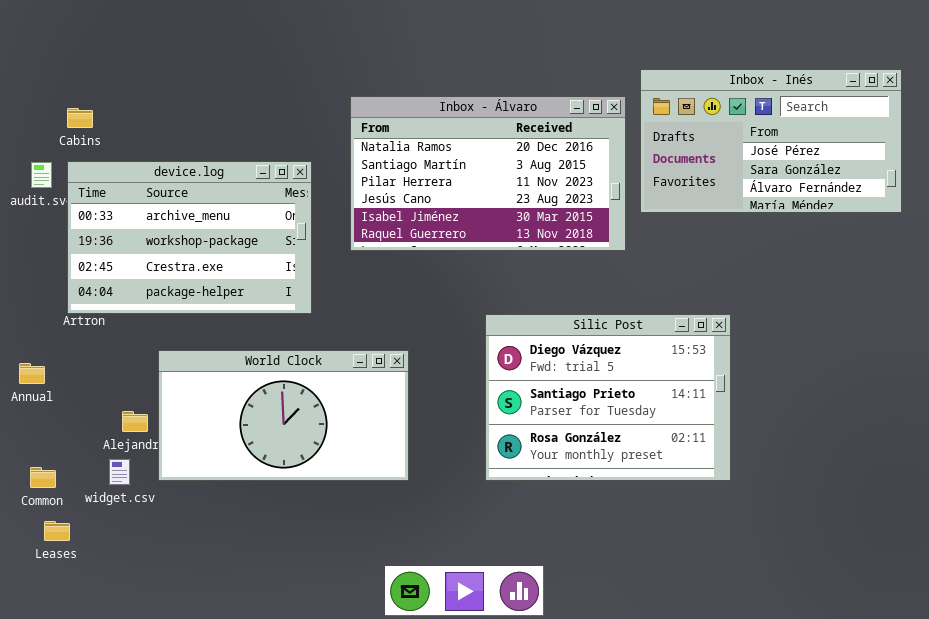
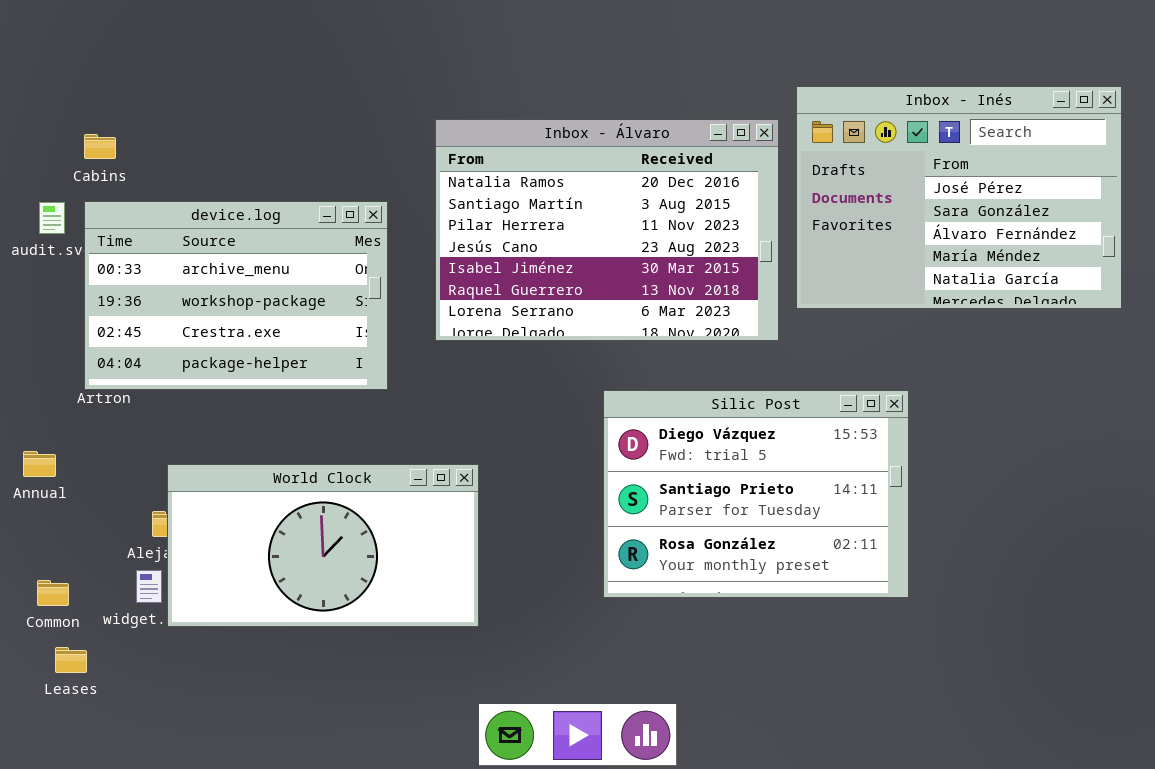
Inbox - Inés: [640,69,902,213] -> [796,86,1122,309], resized
Inbox - Álvaro: [350,96,626,251] -> [435,119,779,341], resized
World Clock: [158,350,409,481] -> [167,464,479,627], moved

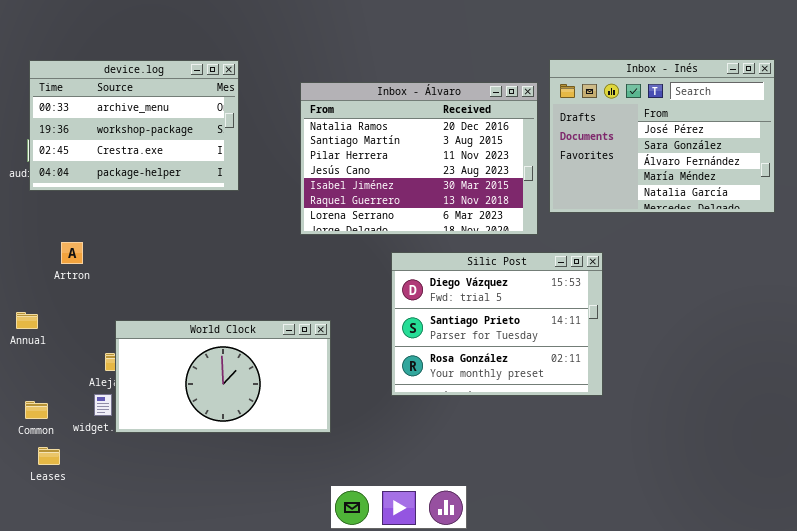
device.log: [84,201,388,390] -> [29,60,239,191], moved
Silic Post: [603,390,909,598] -> [391,252,603,396], moved

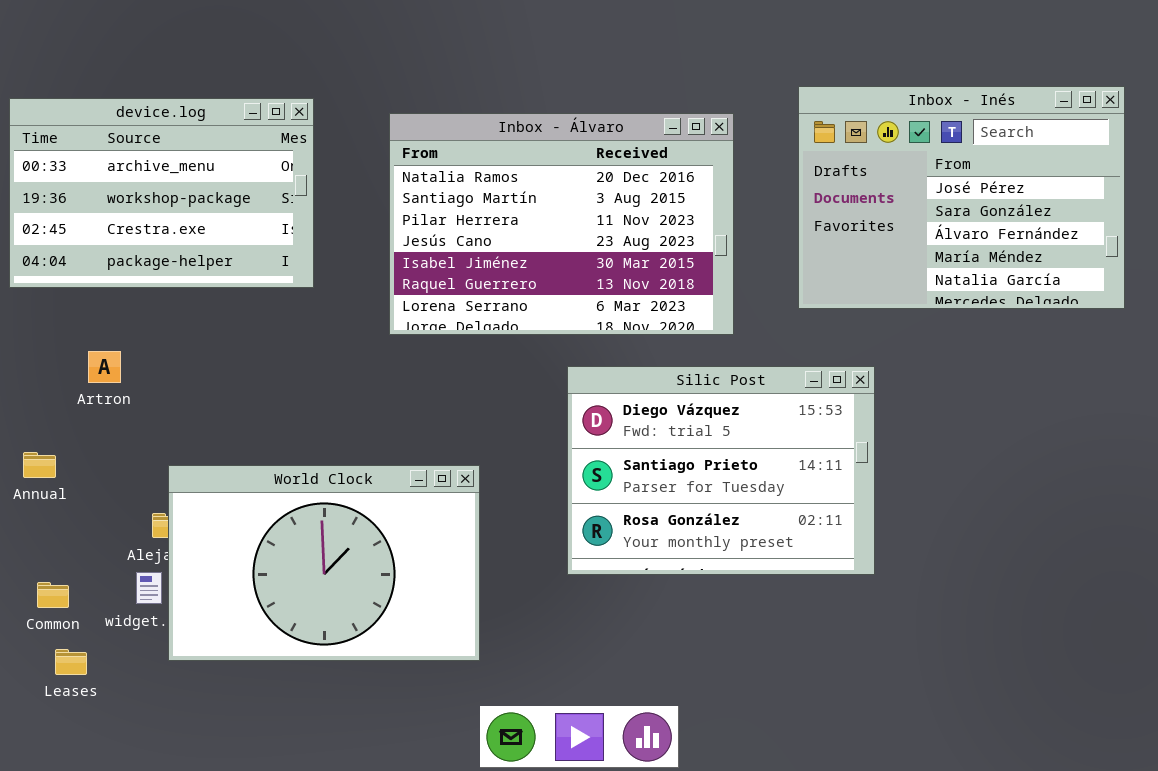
device.log: [29,60,239,191] -> [9,98,314,288], moved
Inbox - Álvaro: [300,82,538,235] -> [389,113,734,335], moved
World Clock: [115,320,331,433] -> [168,465,480,661], resized

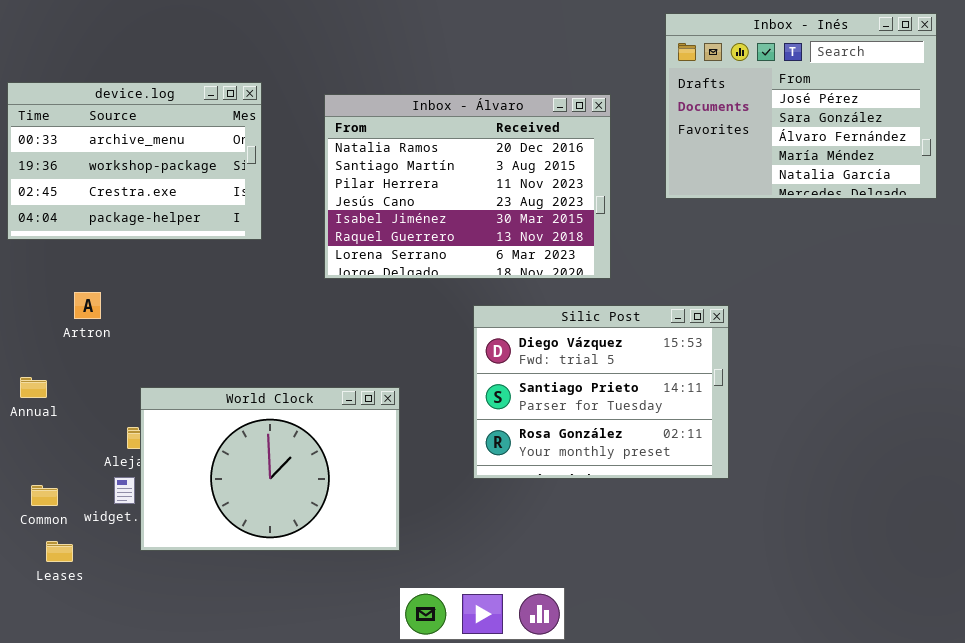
Inbox - Inés: [798,86,1125,309] -> [665,13,937,199], moved

